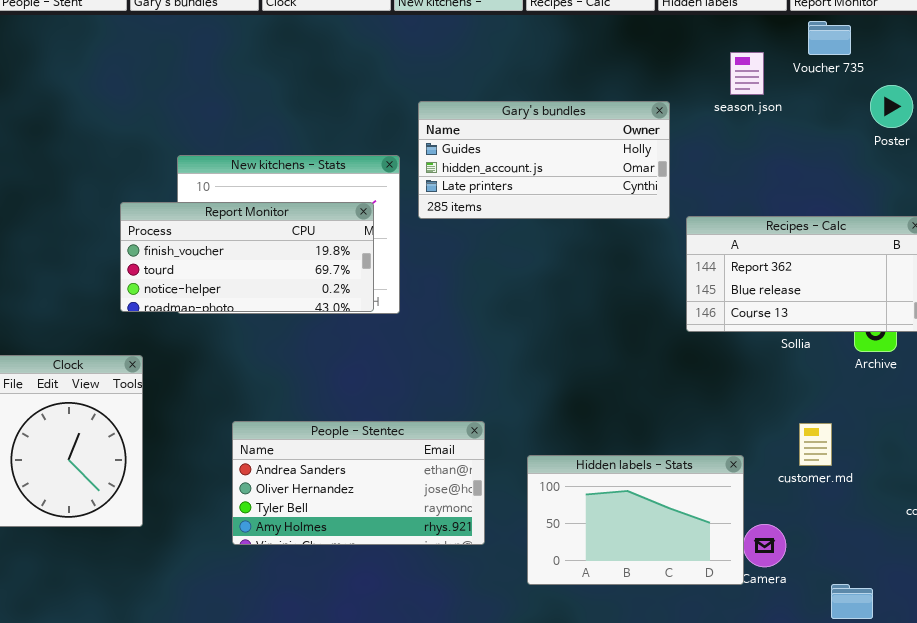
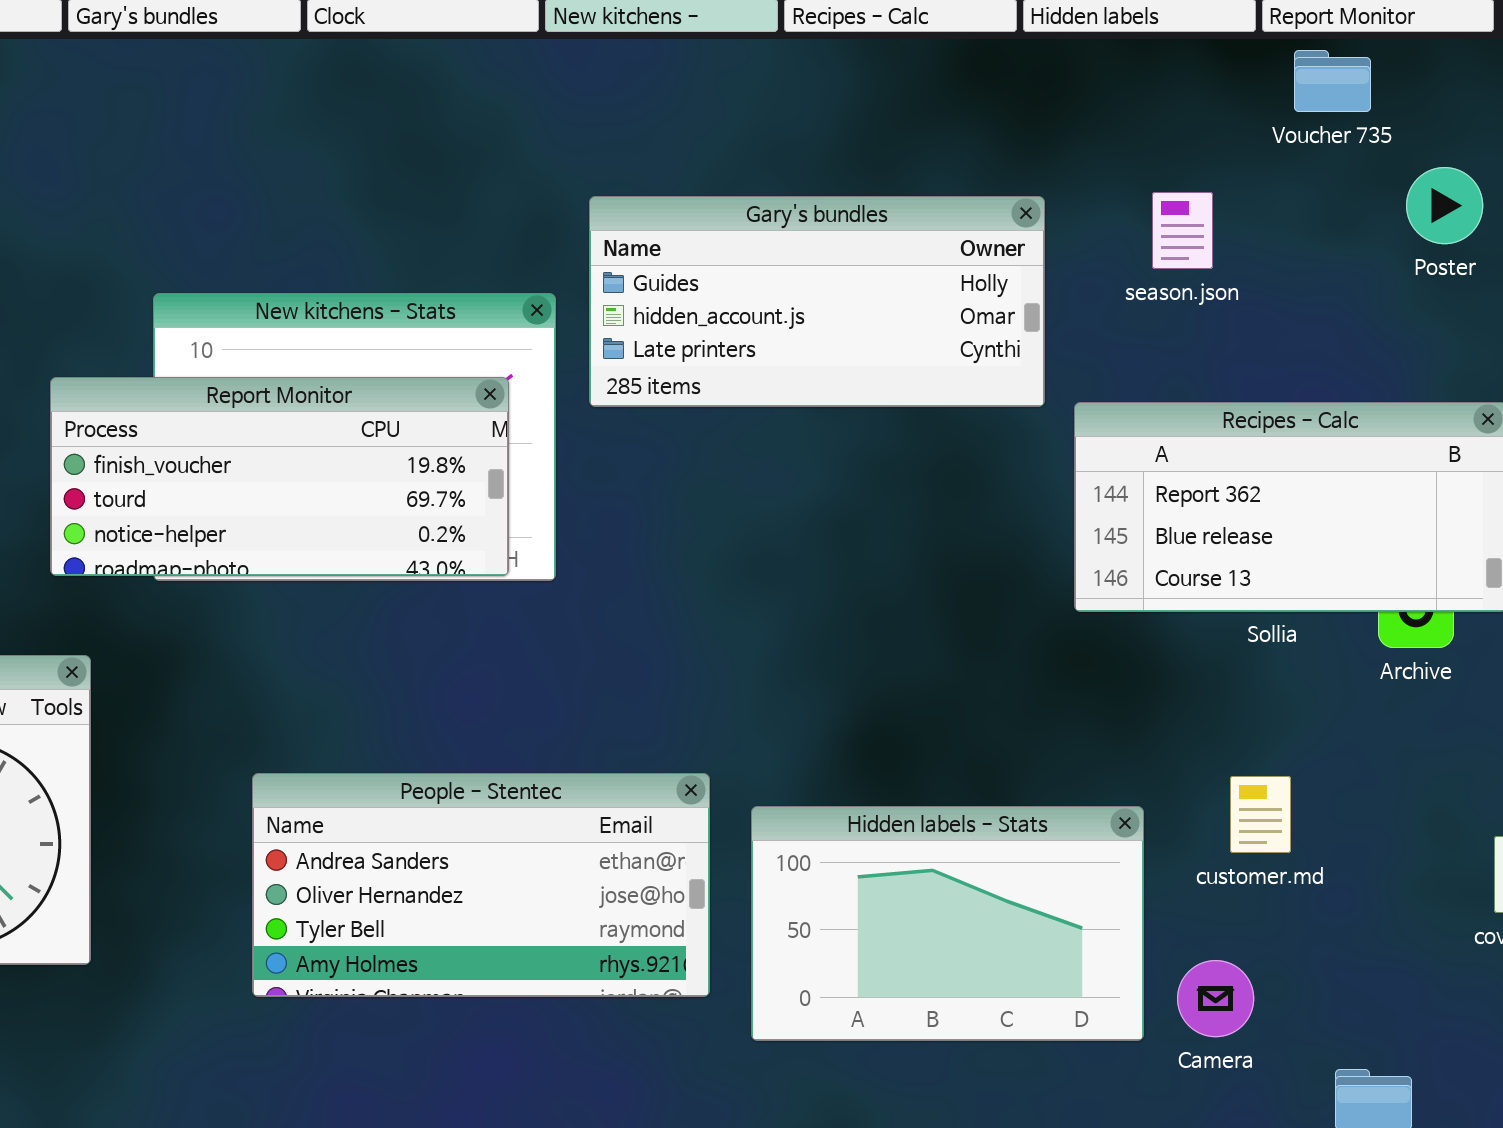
season.json: [730,52,764,95] -> [1152,192,1213,269], moved
customer.md: [799,423,832,466] -> [1230,776,1291,853], moved
Hidden labels - Stats: [527,455,744,585] -> [751,806,1144,1041], moved

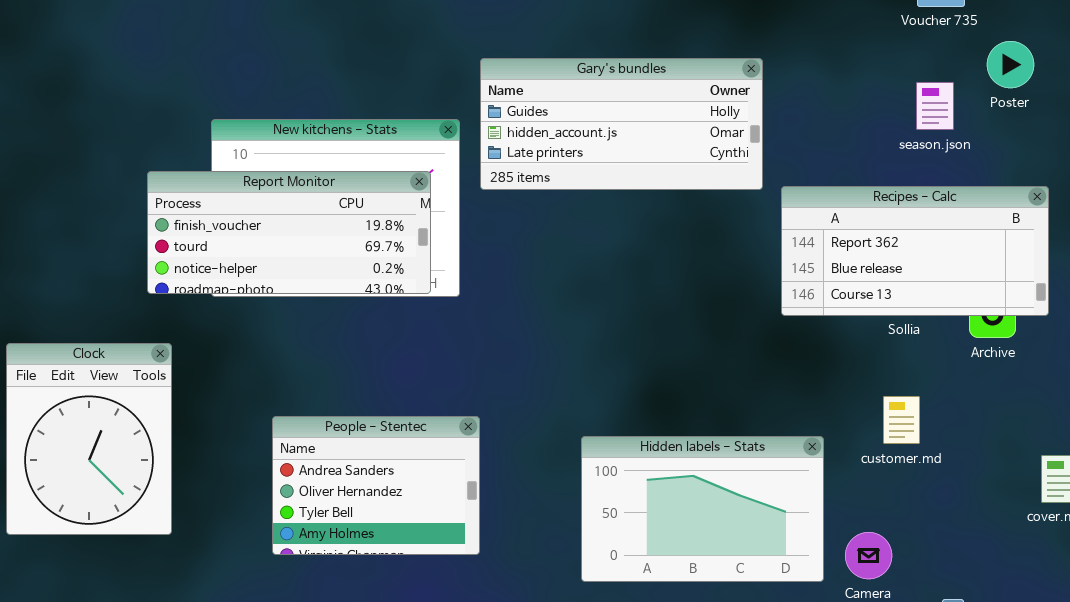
season.json: [1152,192,1213,269] -> [916,82,954,130], moved
People - Stentec: [252,773,710,997] -> [272,416,480,555], resized
customer.md: [1230,776,1291,853] -> [883,396,920,444], moved

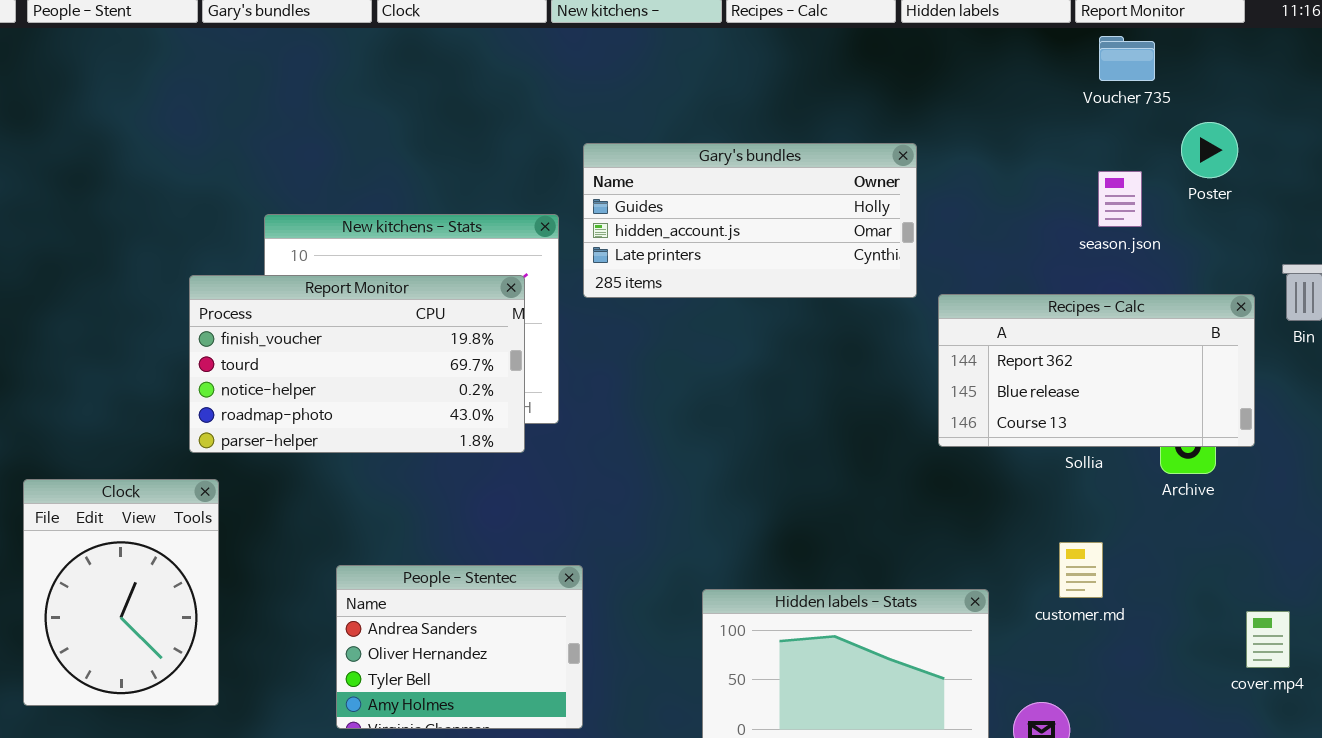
Report Monitor: [147,171,431,294] -> [189,275,525,453], resized

